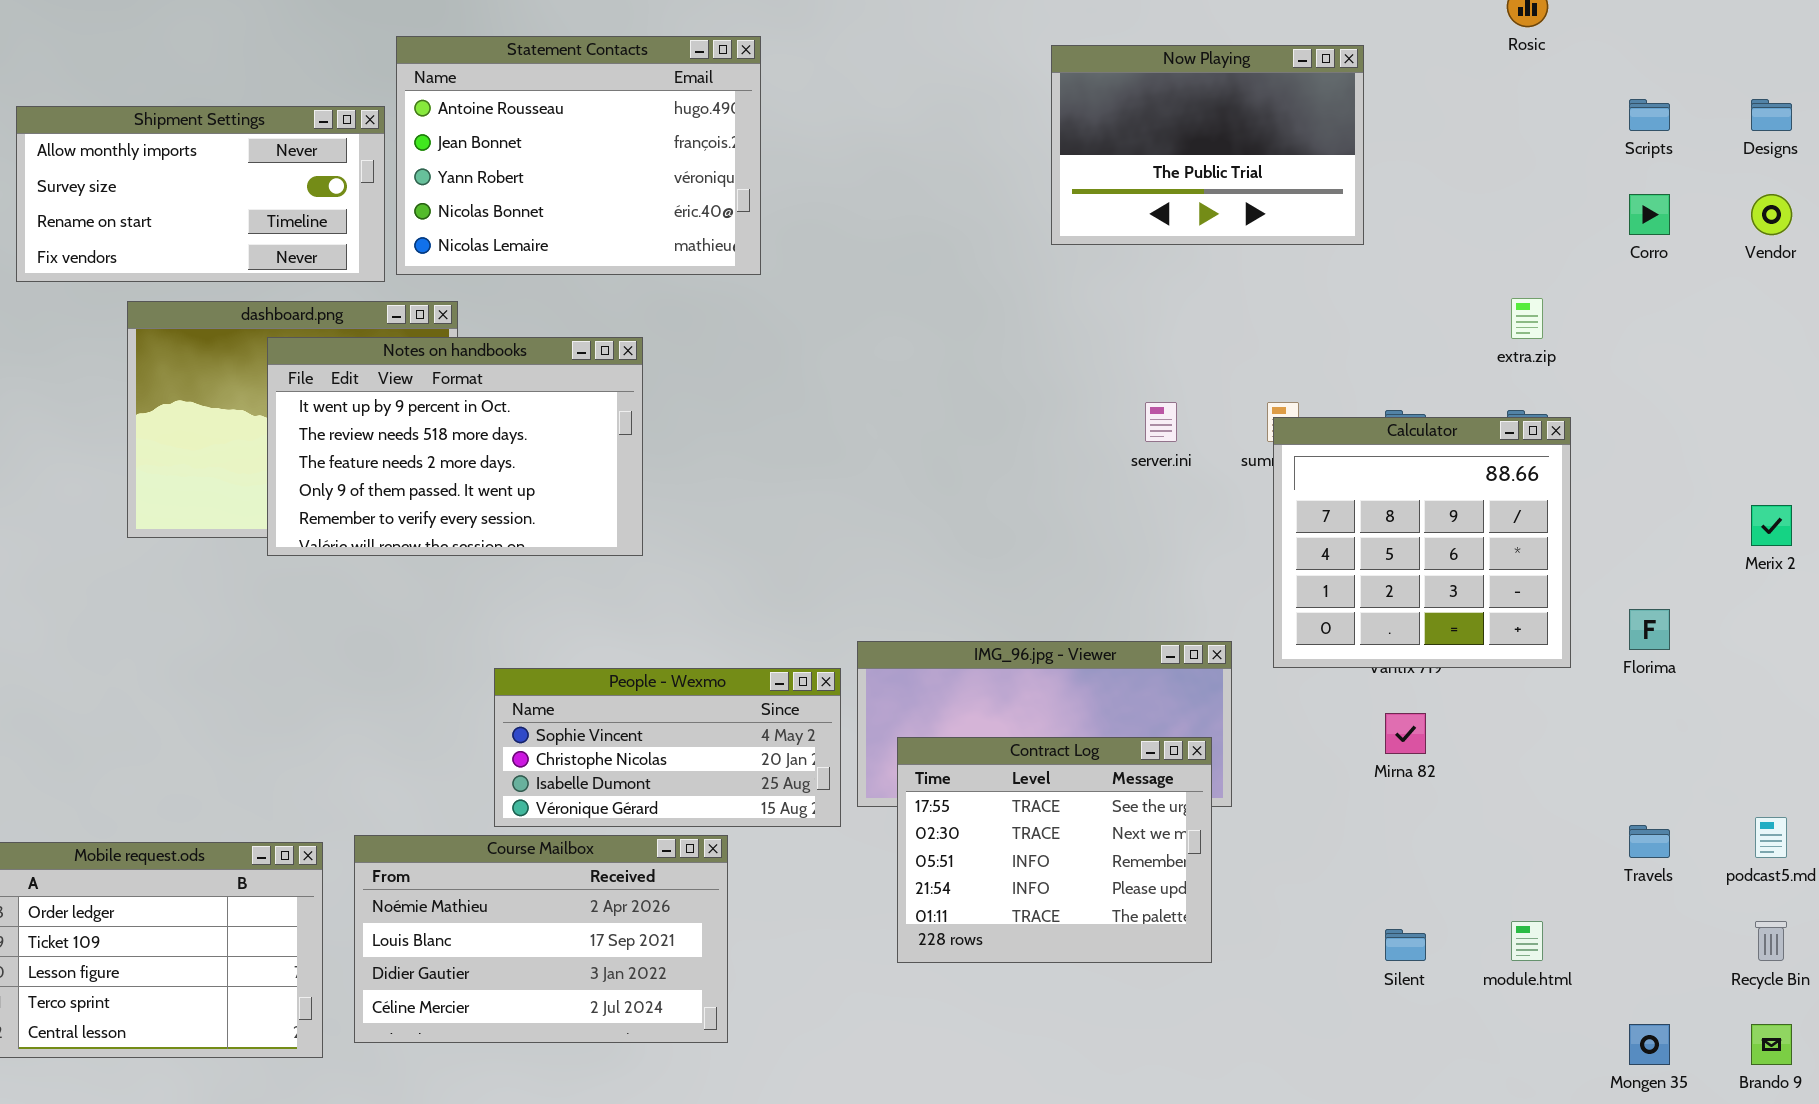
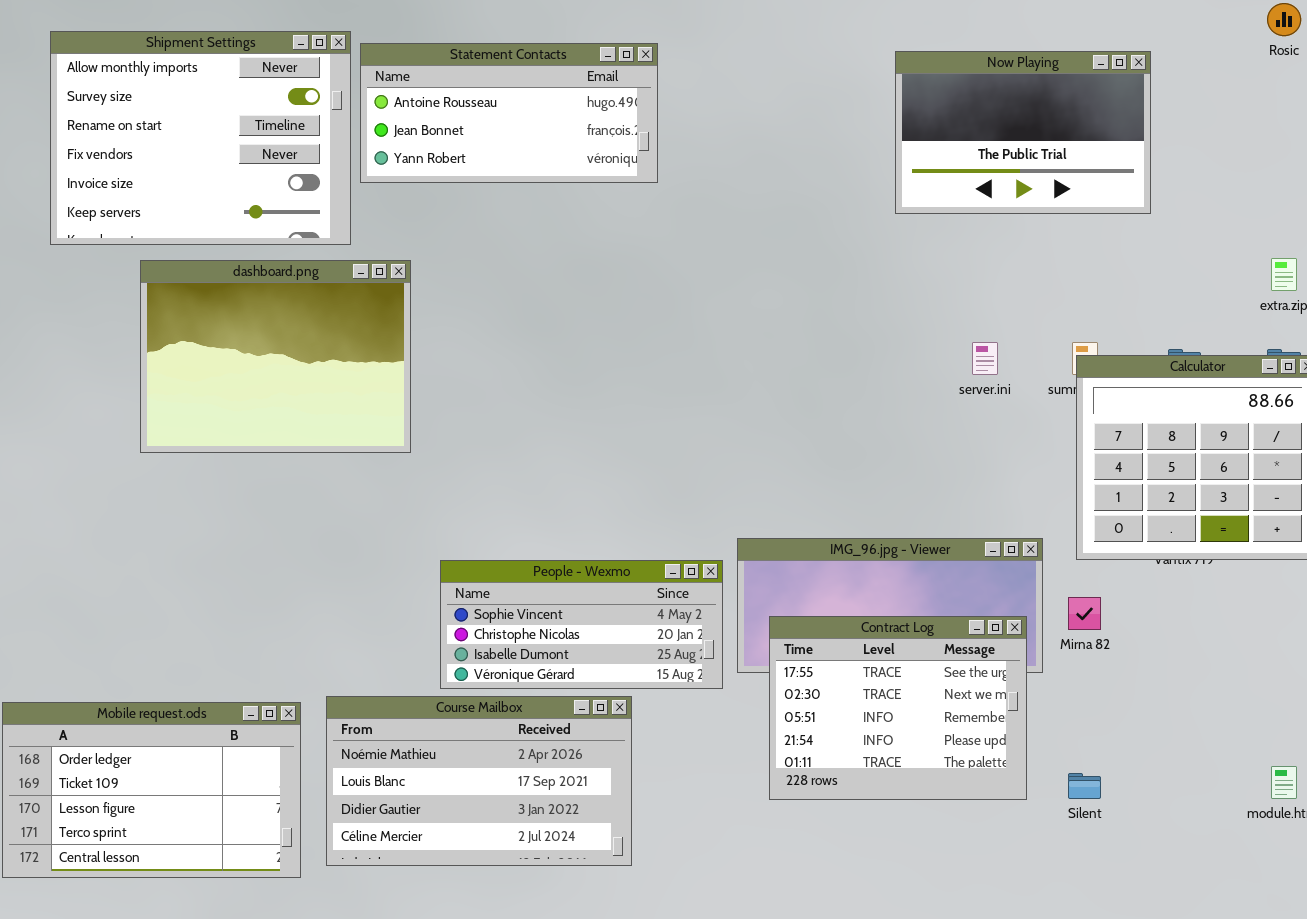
Statement Contacts: [396,36,761,275] -> [360,43,658,183], resized
Shipment Settings: [16,106,385,282] -> [50,31,351,245], resized
Notes on handbooks: [267,337,643,556] -> none, closed
Mirna 82: [1385,713,1426,754] -> [1068,597,1101,630], moved
Silent: [1385,929,1426,961] -> [1068,773,1101,799], moved

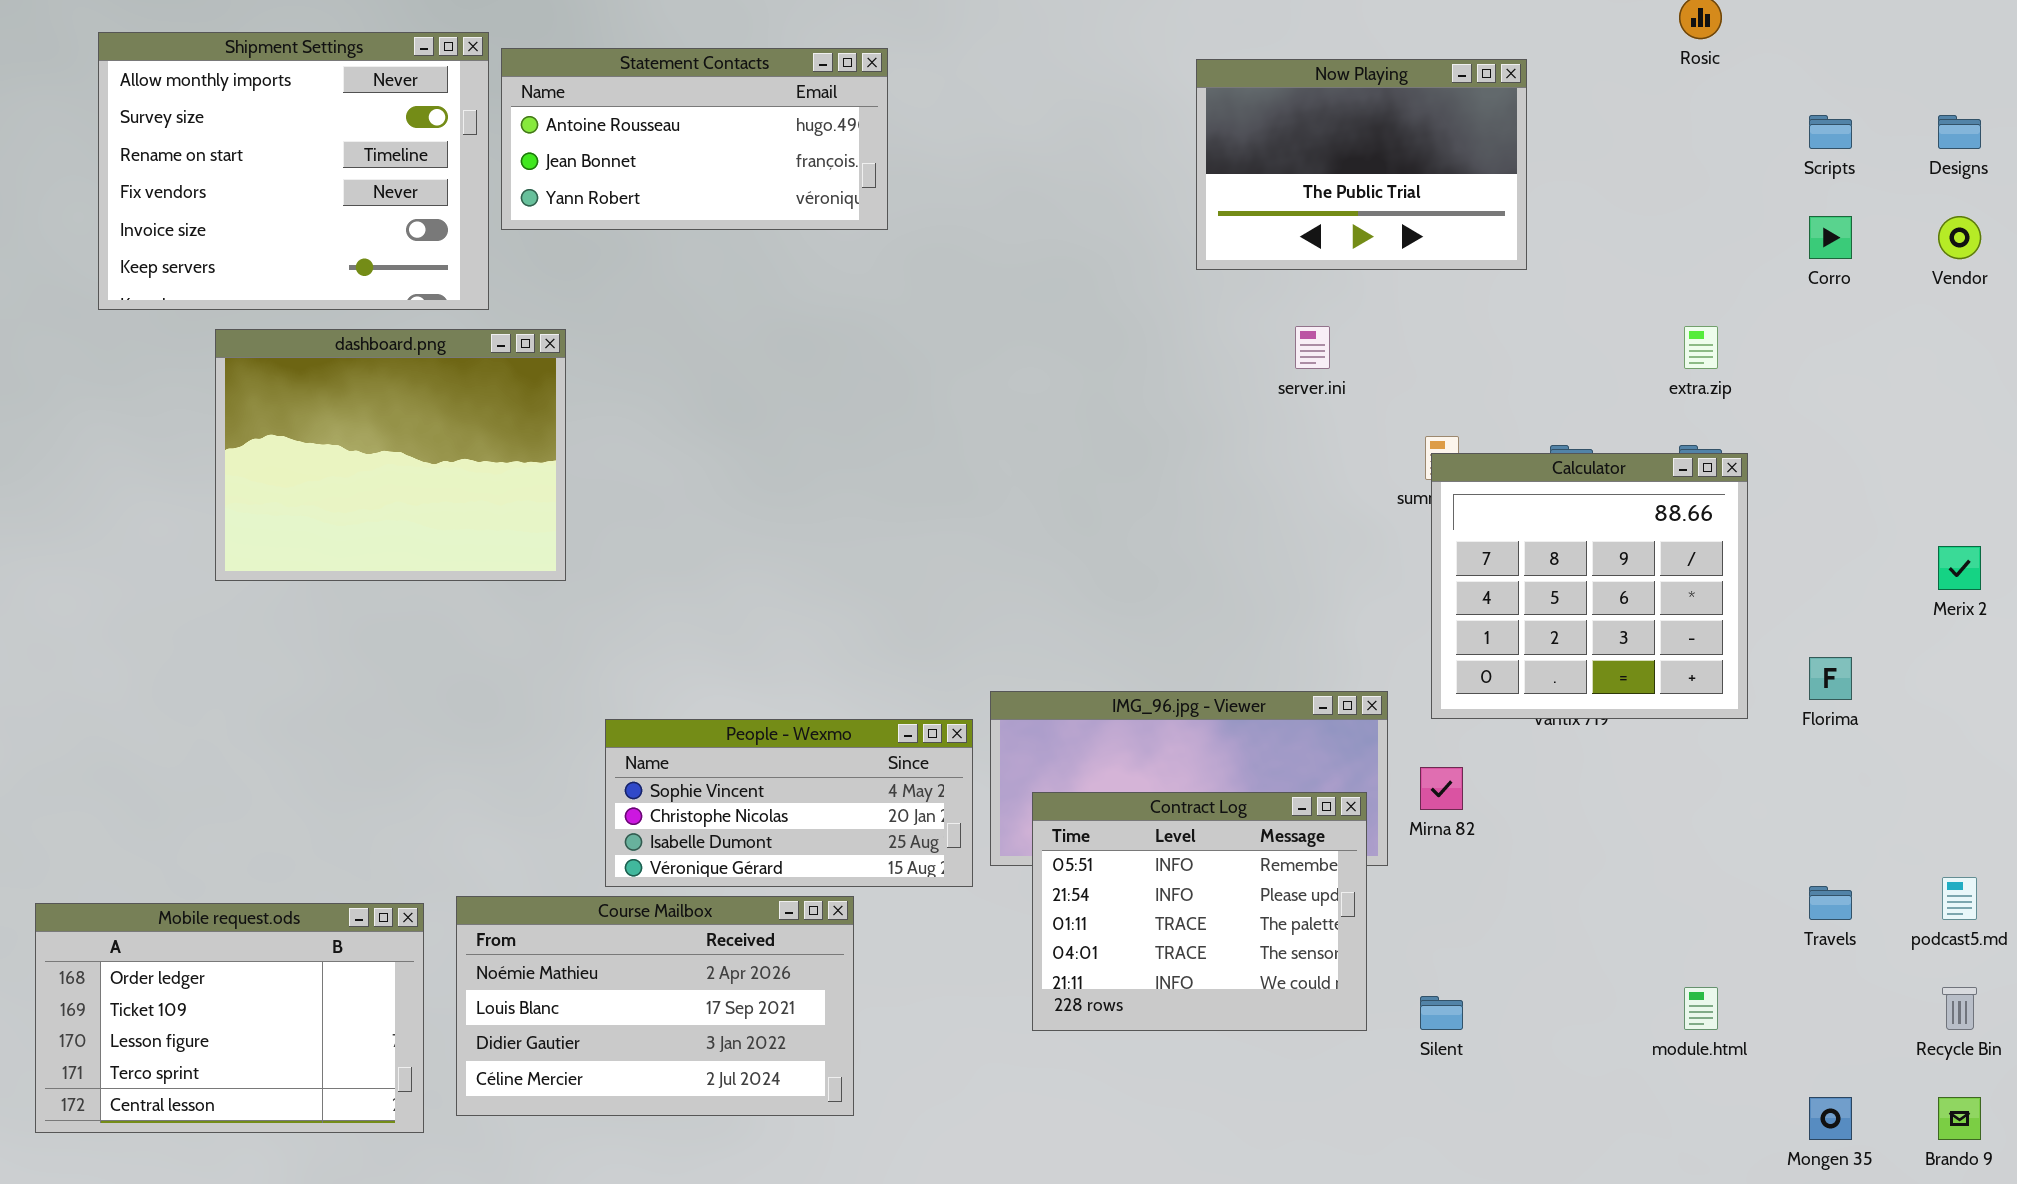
server.ini: [972,342,998,375] -> [1295,326,1330,369], moved
Contract Log: [769,616,1027,800] -> [1032,792,1367,1031], scrolled down 2 rows

